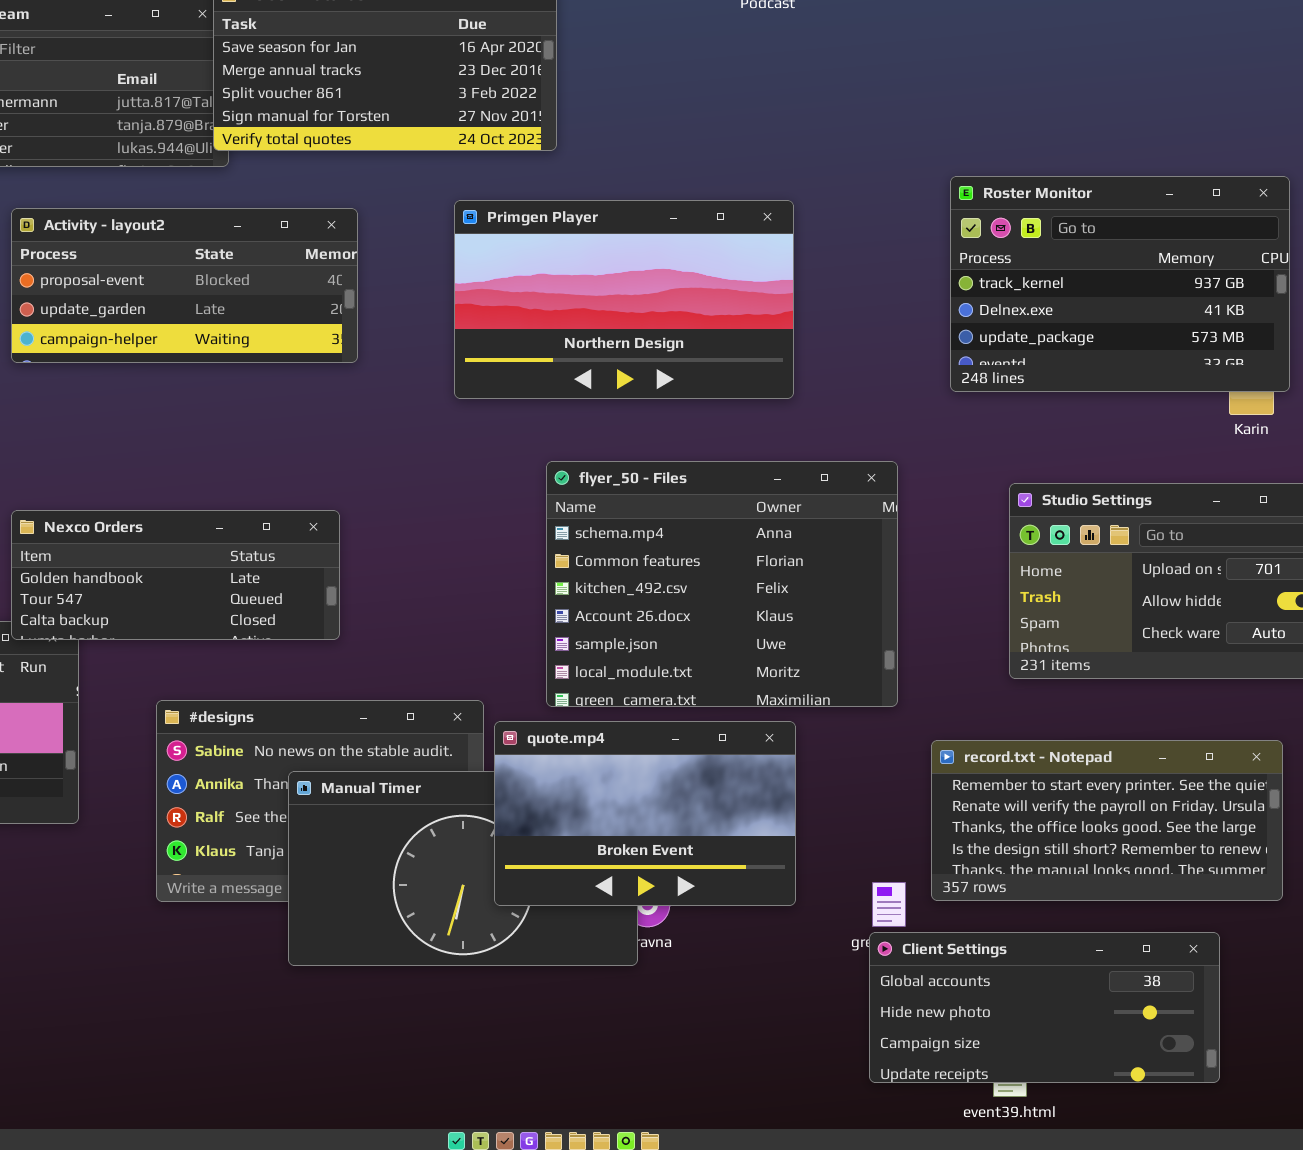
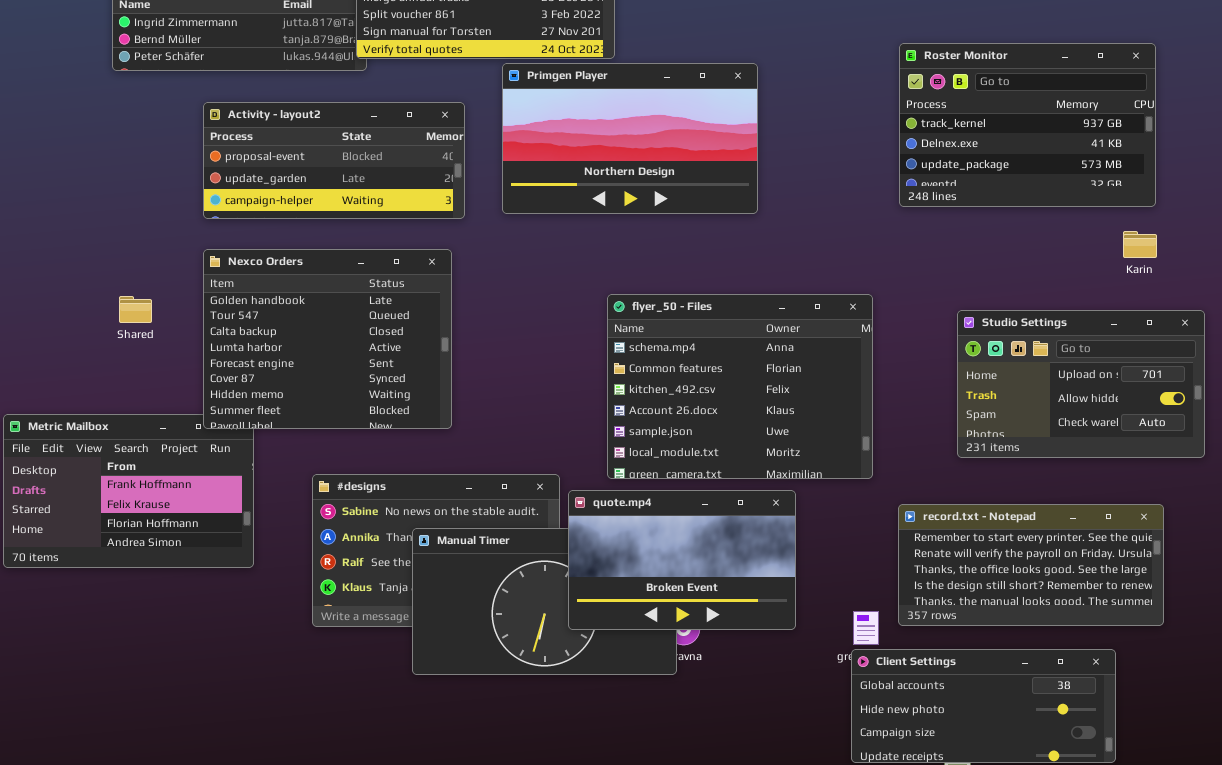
Roster Monitor: [950,176,1290,392] -> [899,43,1156,207], moved
Primgen Player: [454,200,794,399] -> [502,63,758,214], moved
Nexco Orders: [11,510,340,640] -> [203,249,452,429], resized

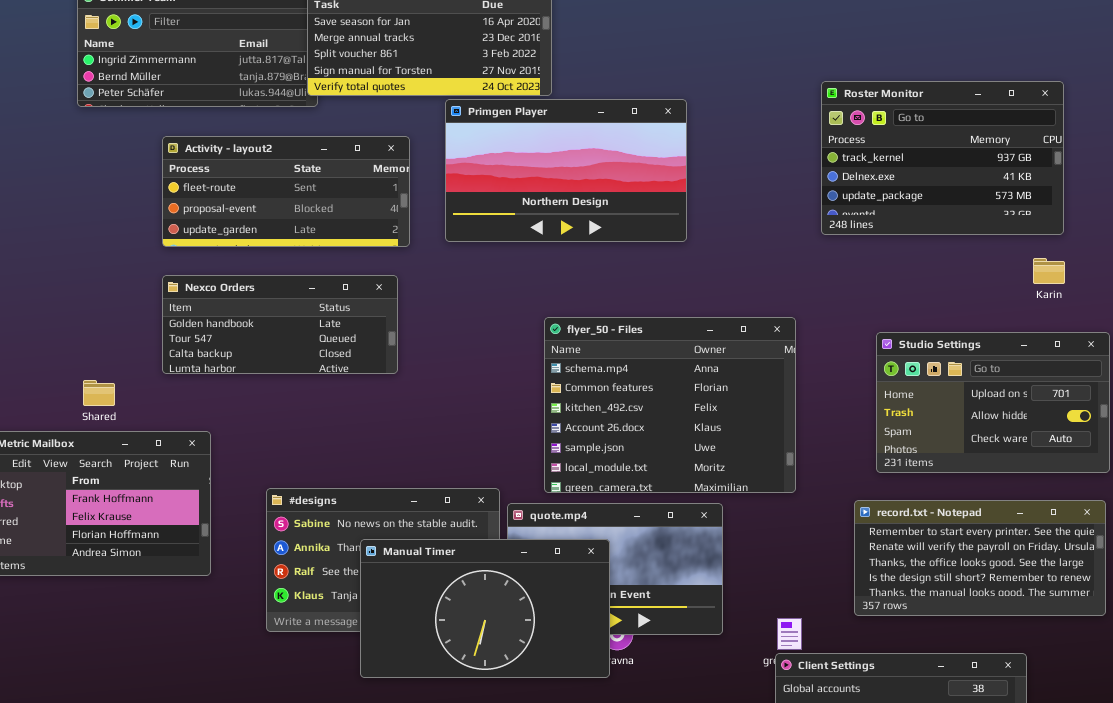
Activity - layout2: [203,102,465,219] -> [162,136,410,247], scrolled up 1 row
Nexco Orders: [203,249,452,429] -> [162,275,398,374], resized
Shared: [119,296,152,323] -> [83,380,115,406], moved
record.txt - Notepad: [898,504,1164,626] -> [854,500,1106,616], moved
Manual Timer: [412,528,677,675] -> [360,539,610,678], raised

